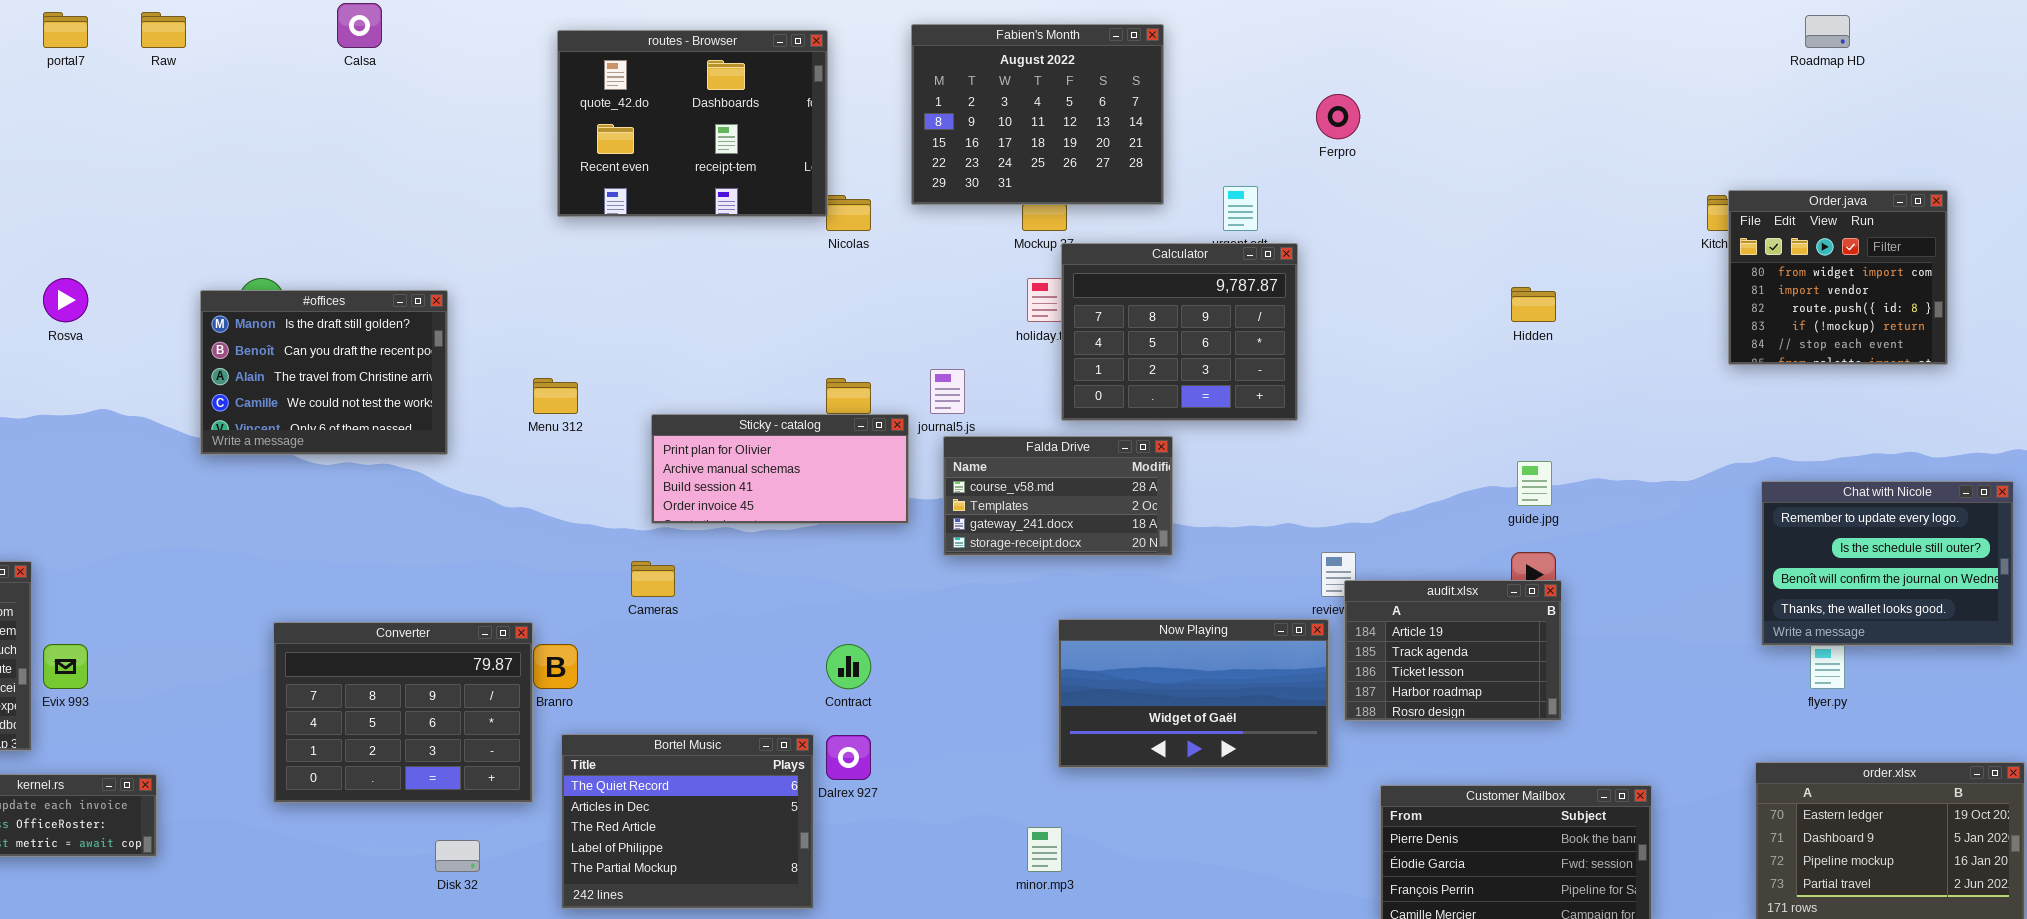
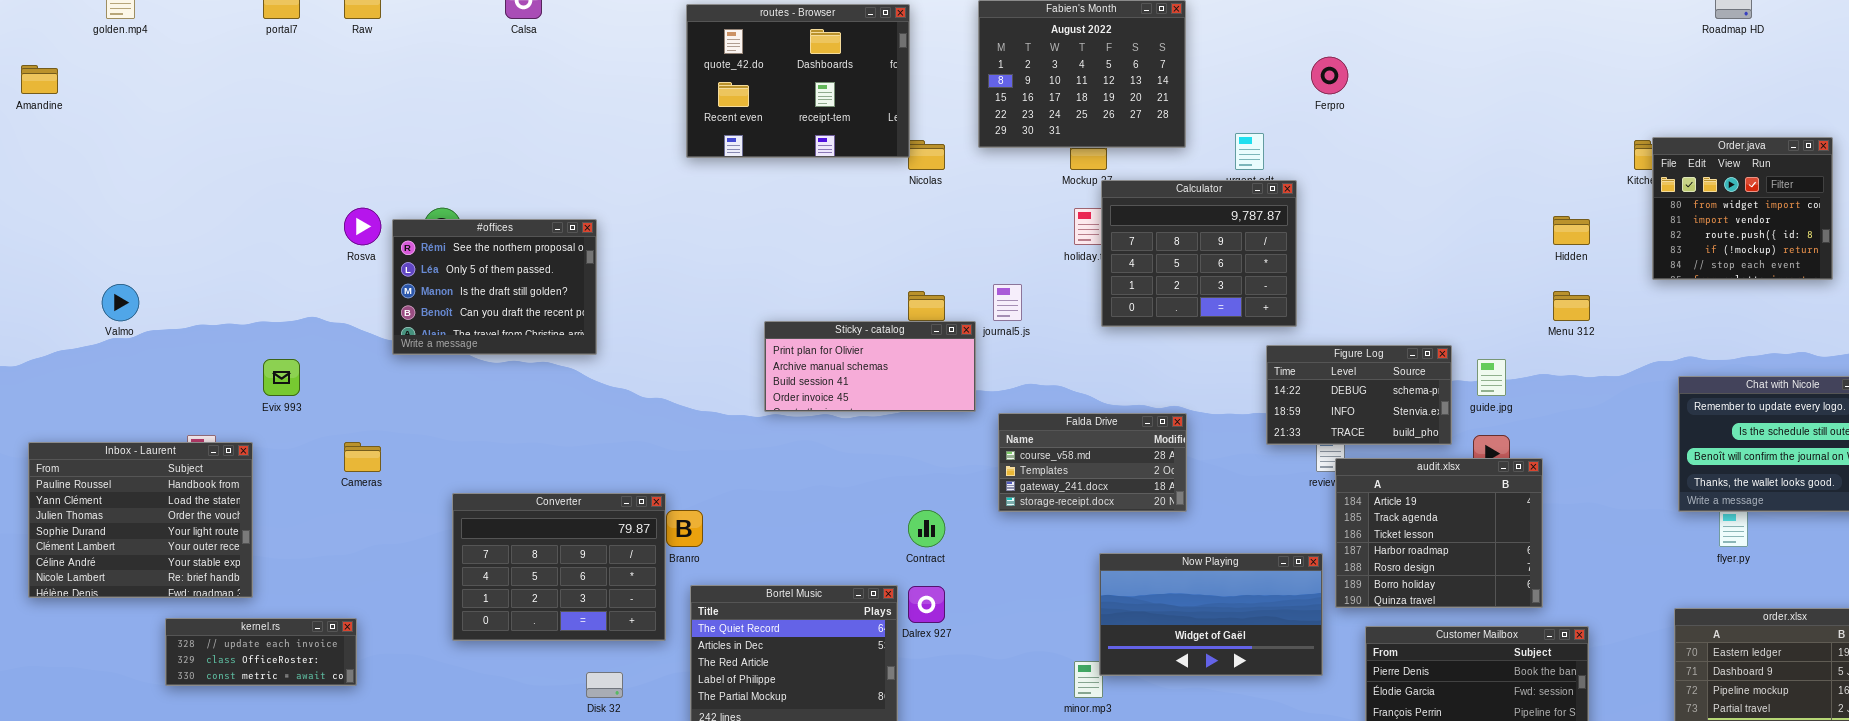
Rosva: [43,278,88,322] -> [344,208,381,245], moved
Hidden: [1511,287,1556,322] -> [1553,216,1590,245], moved
#offices: [200,290,448,455] -> [392,219,597,355], scrolled up 2 rows
Menu 312: [533,378,578,414] -> [1553,291,1590,321], moved
Falda Drive: [943,436,1173,556] -> [998,413,1187,512], moved
Figure Log: none -> [1266,345,1452,445], opened
Cameras: [631,561,675,597] -> [344,442,381,472], moved
audit.xlsx: [1344,580,1562,721] -> [1335,458,1543,608], resized
Now Playing: [1058,619,1329,768] -> [1099,553,1323,676], moved
Evix 993: [43,644,88,689] -> [263,359,300,396], moved

